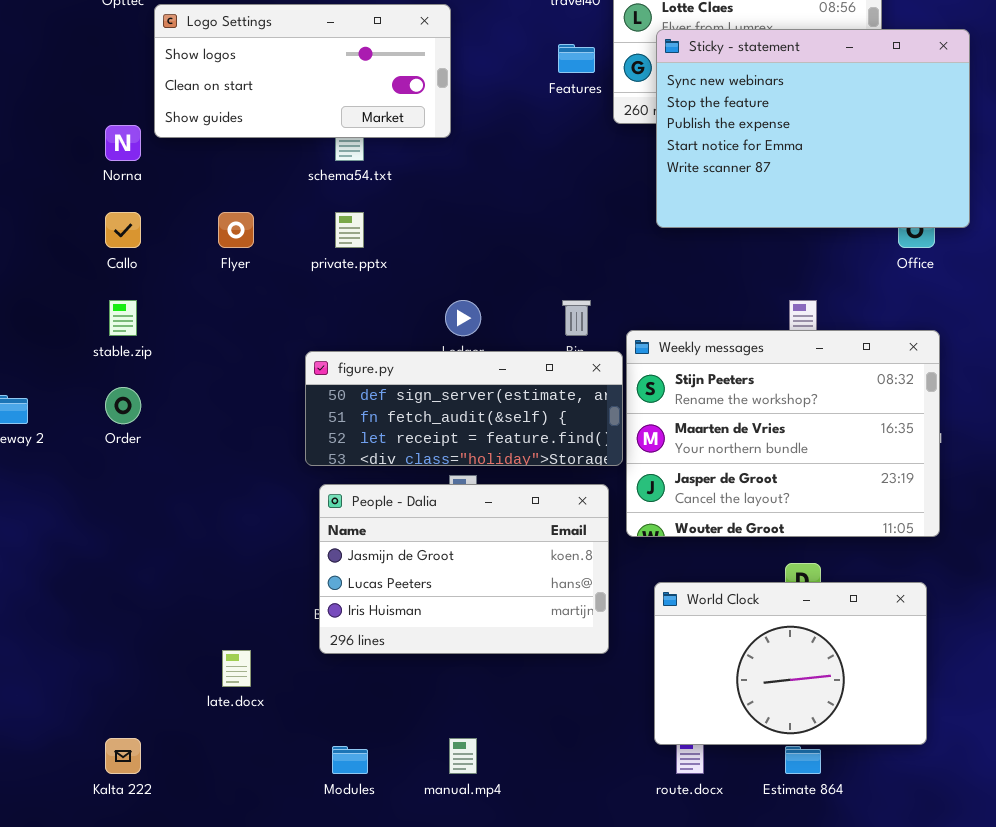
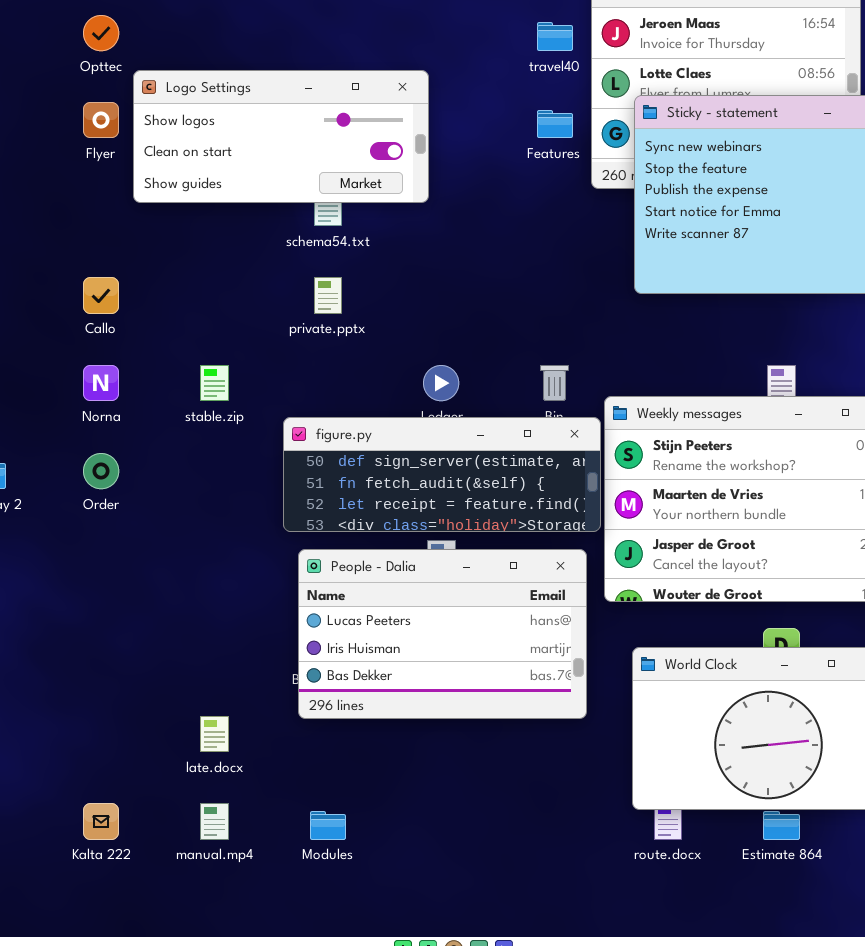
Norna: [105,125,141,161] -> [83,365,119,401], moved
Flyer: [218,212,254,248] -> [83,102,119,138], moved
stable.zip: [109,300,137,336] -> [200,365,229,401], moved
People - Dalia: [319,484,609,654] -> [298,549,587,719], scrolled down 1 row
manual.mp4: [449,738,477,774] -> [200,803,229,840], moved

